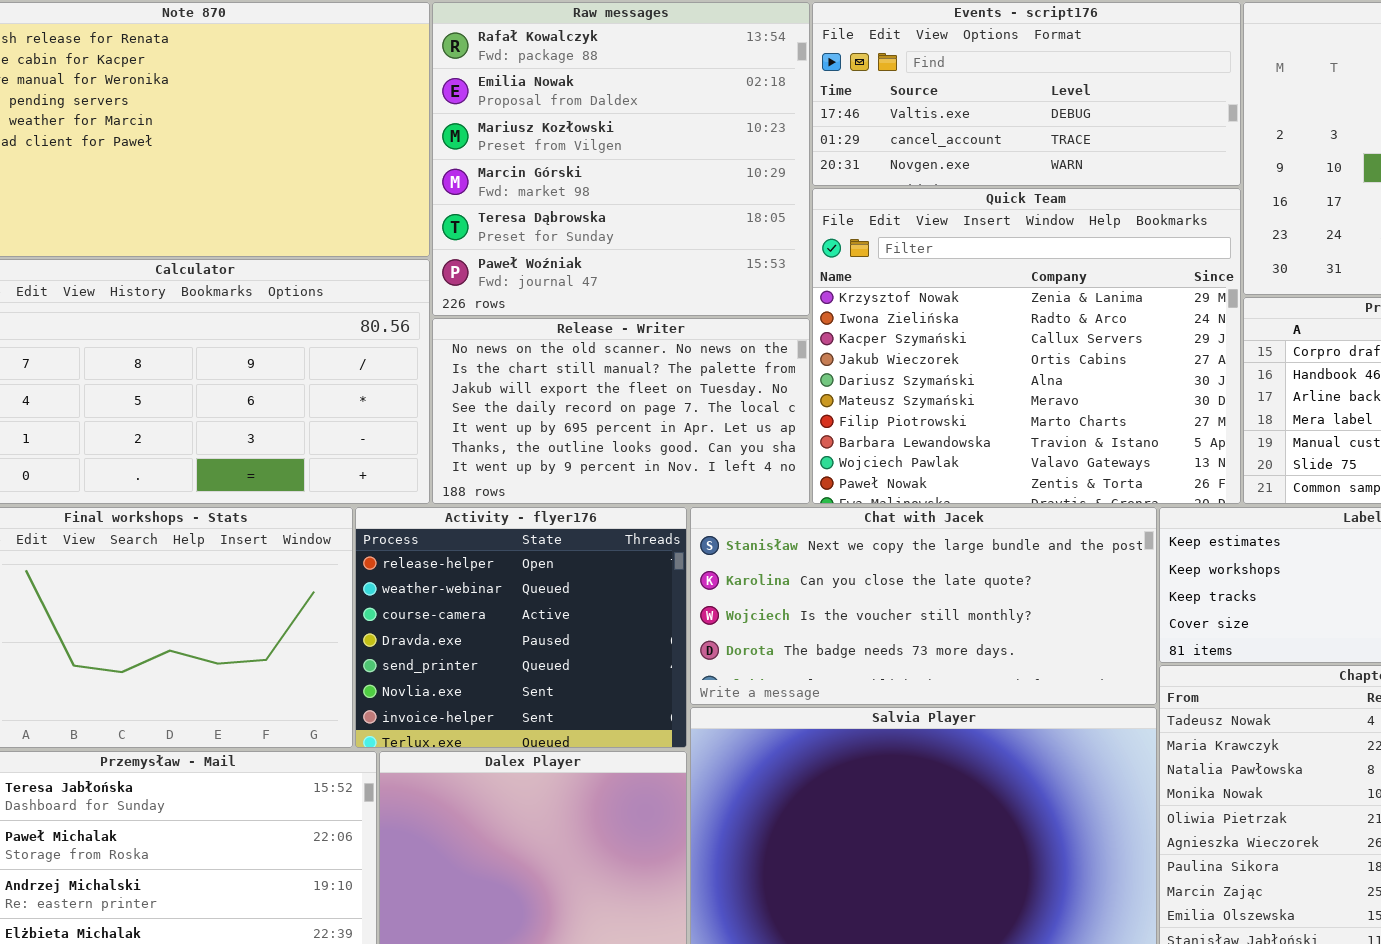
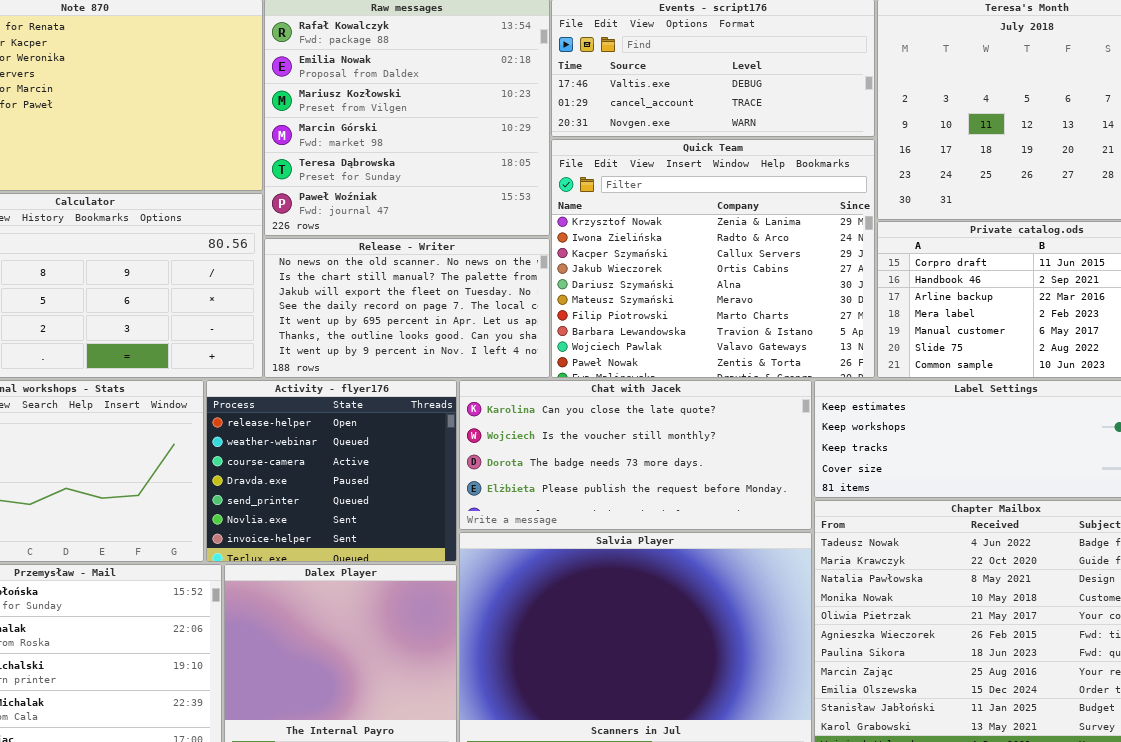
Chat with Jacek: [690,507,1157,705] -> [459,380,812,530], scrolled down 1 row

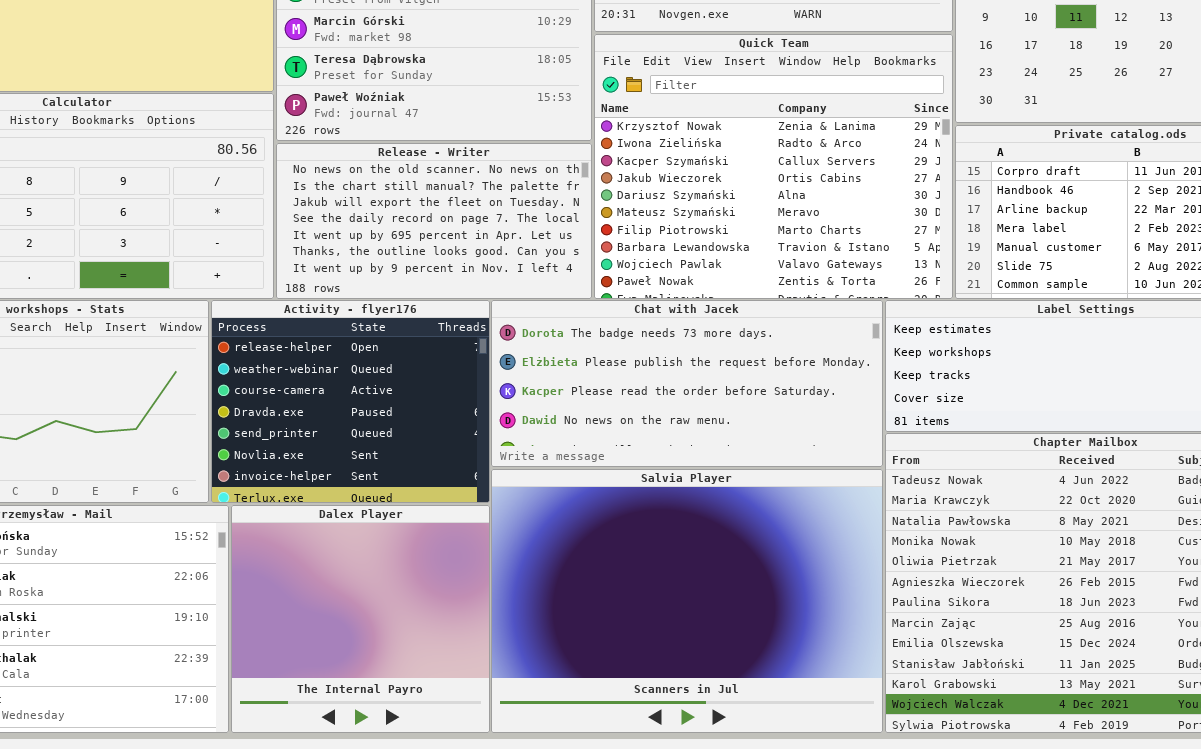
Chat with Jacek: [459,380,812,530] -> [491,300,883,467], scrolled down 2 rows

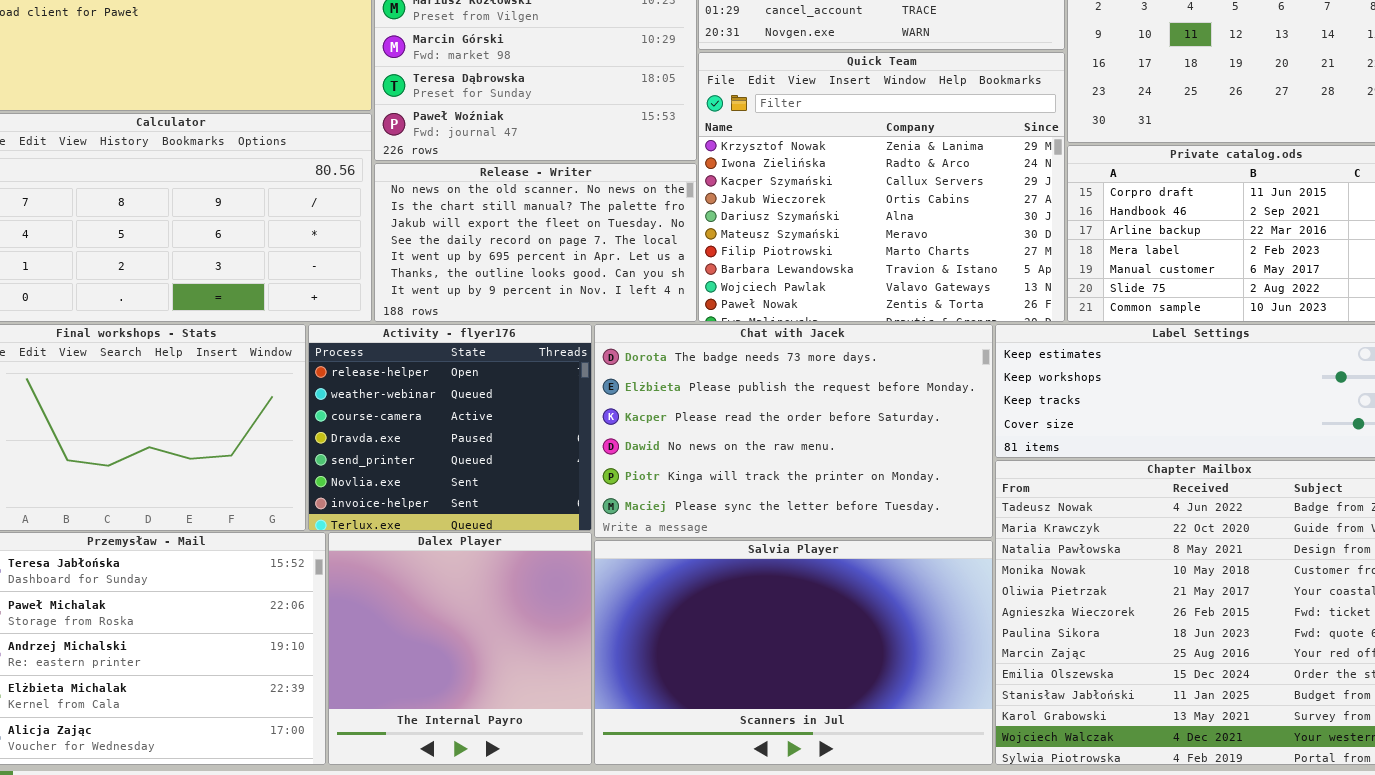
Chat with Jacek: [491,300,883,467] -> [594,324,993,538], resized
Salvia Player: [491,469,883,733] -> [594,540,993,765], resized

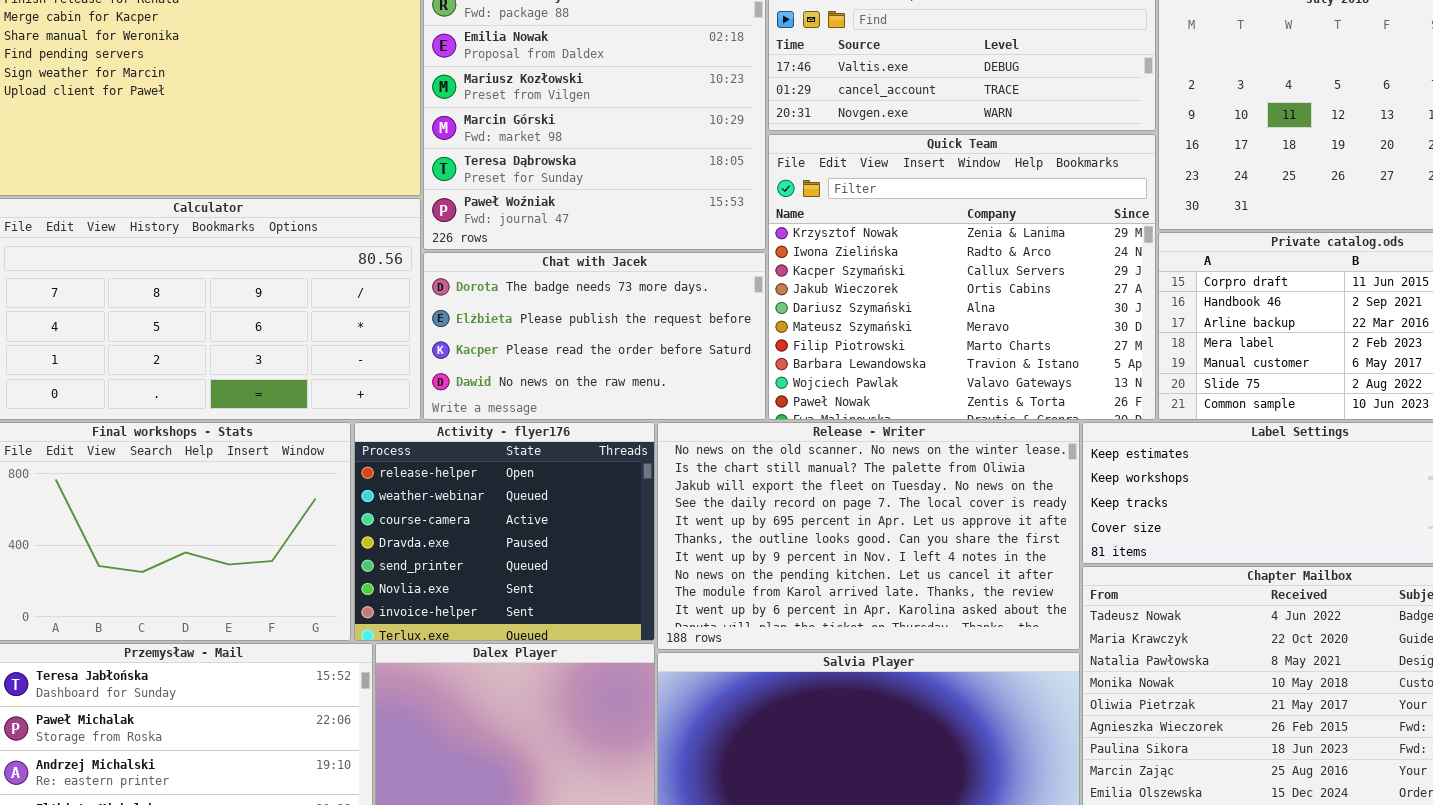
Release - Writer: [374,163,697,322] -> [657,422,1080,650], moved, resized
Chat with Jacek: [594,324,993,538] -> [423,252,766,420], moved, resized

